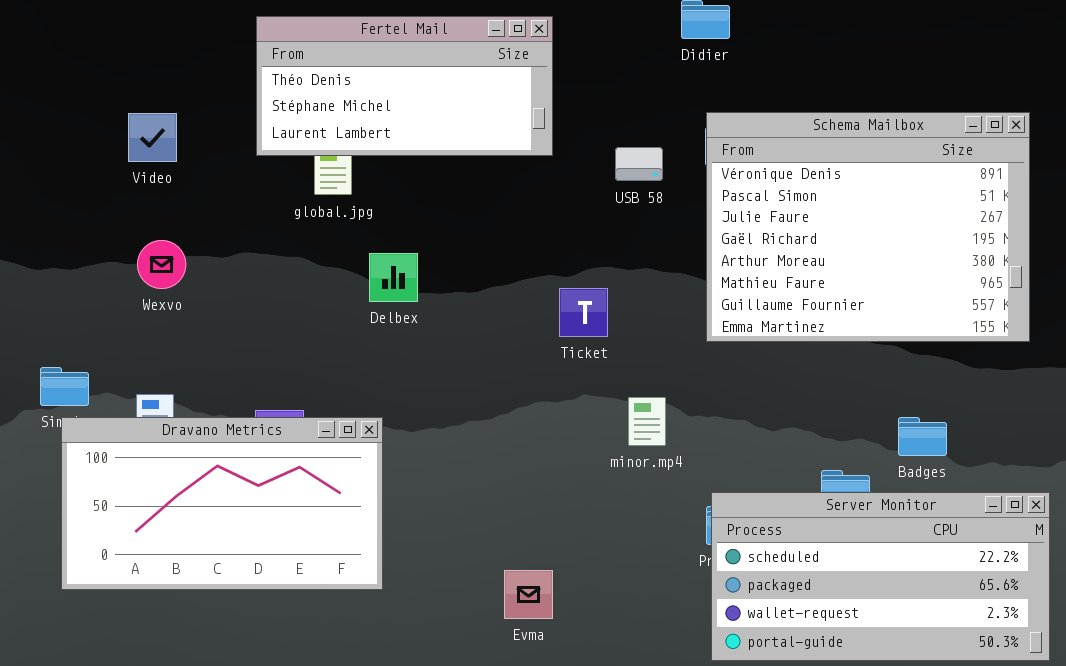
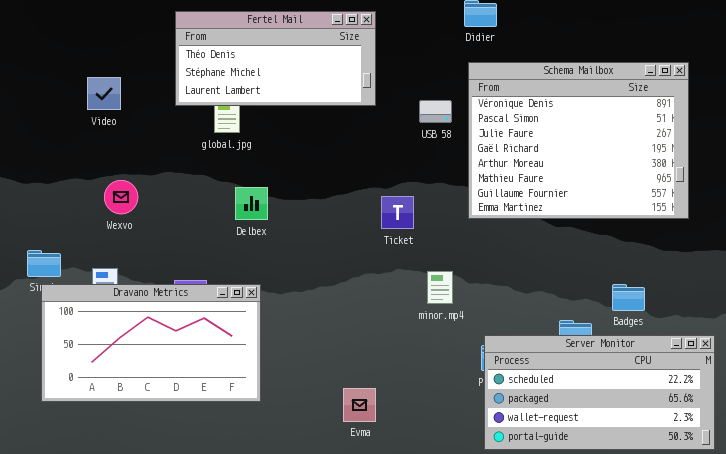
Schema Mailbox: [706,112,1030,342] -> [468,62,689,219], moved
Wexvo: [137,240,186,289] -> [104,180,138,214], moved
Delbex: [369,253,418,302] -> [235,187,268,220], moved

